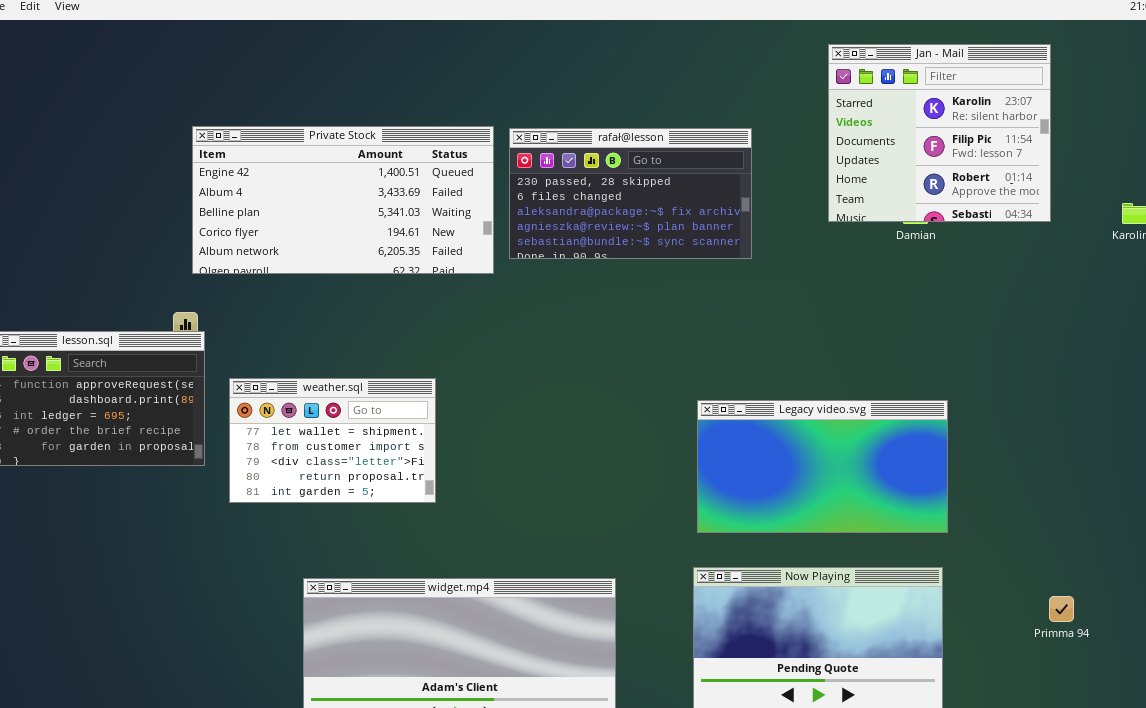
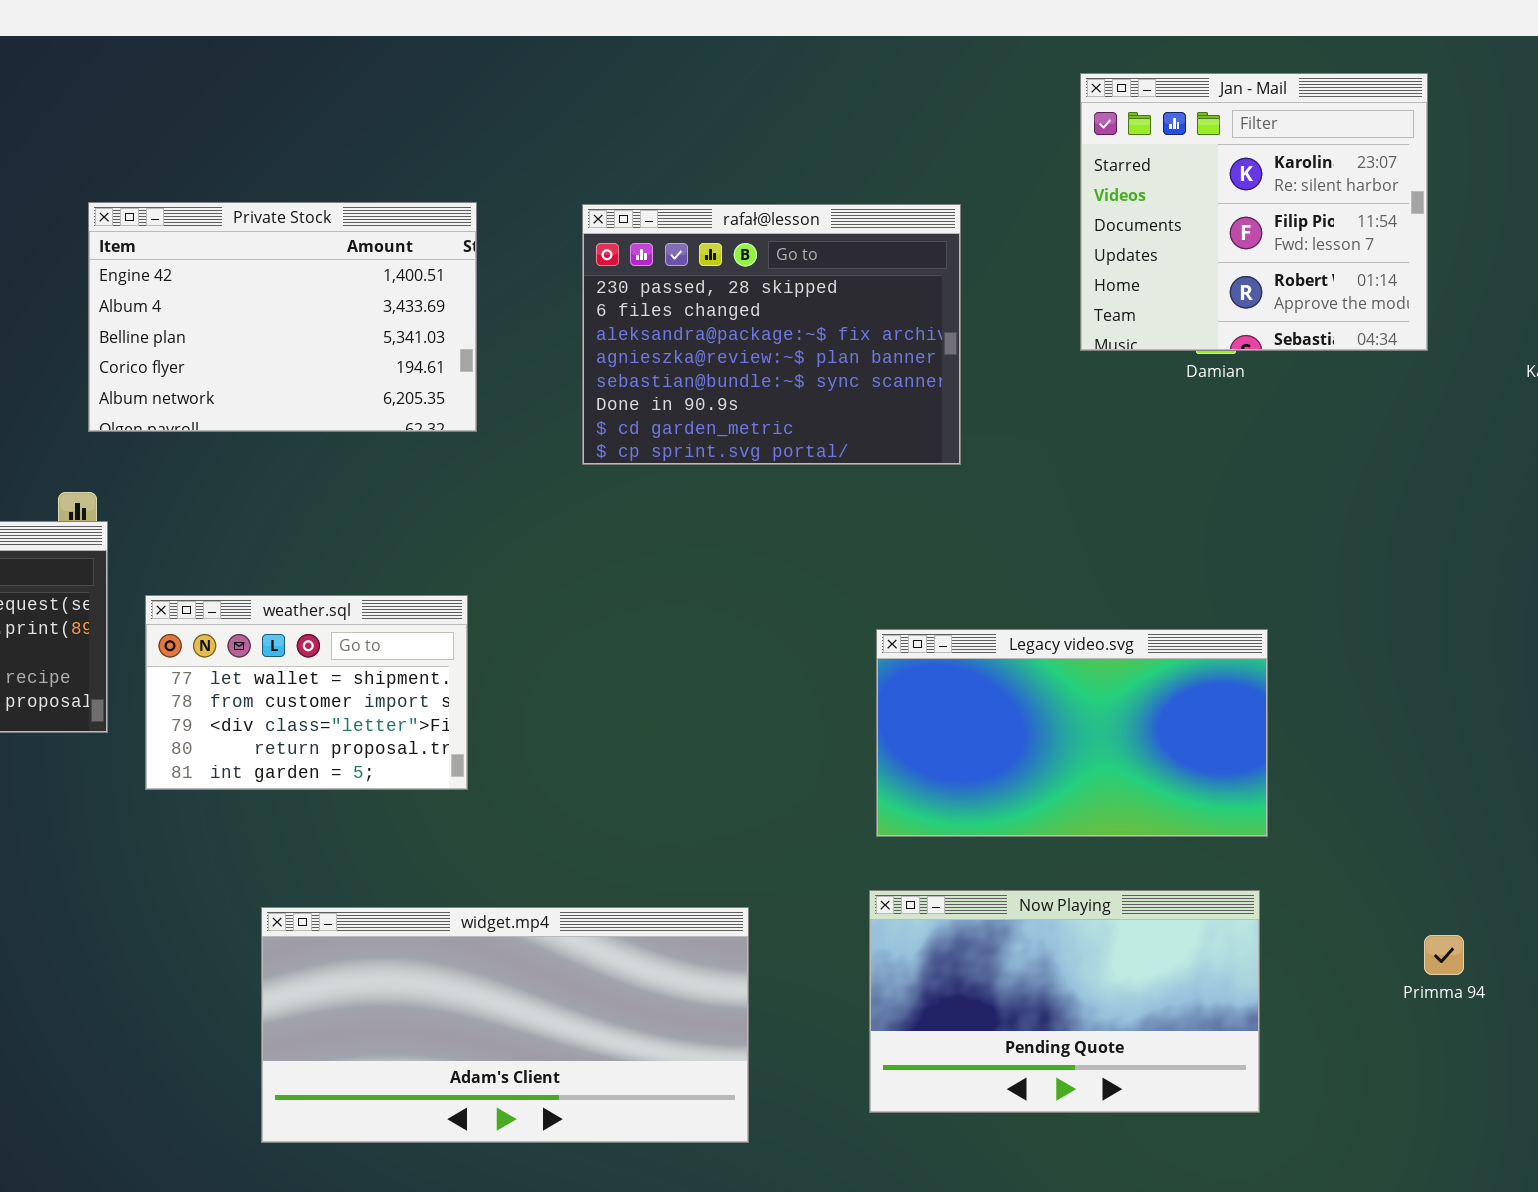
Private Stock: [192,126,494,274] -> [88,202,477,432], resized
rafał@lesson: [509,128,752,259] -> [582,204,961,465], resized

